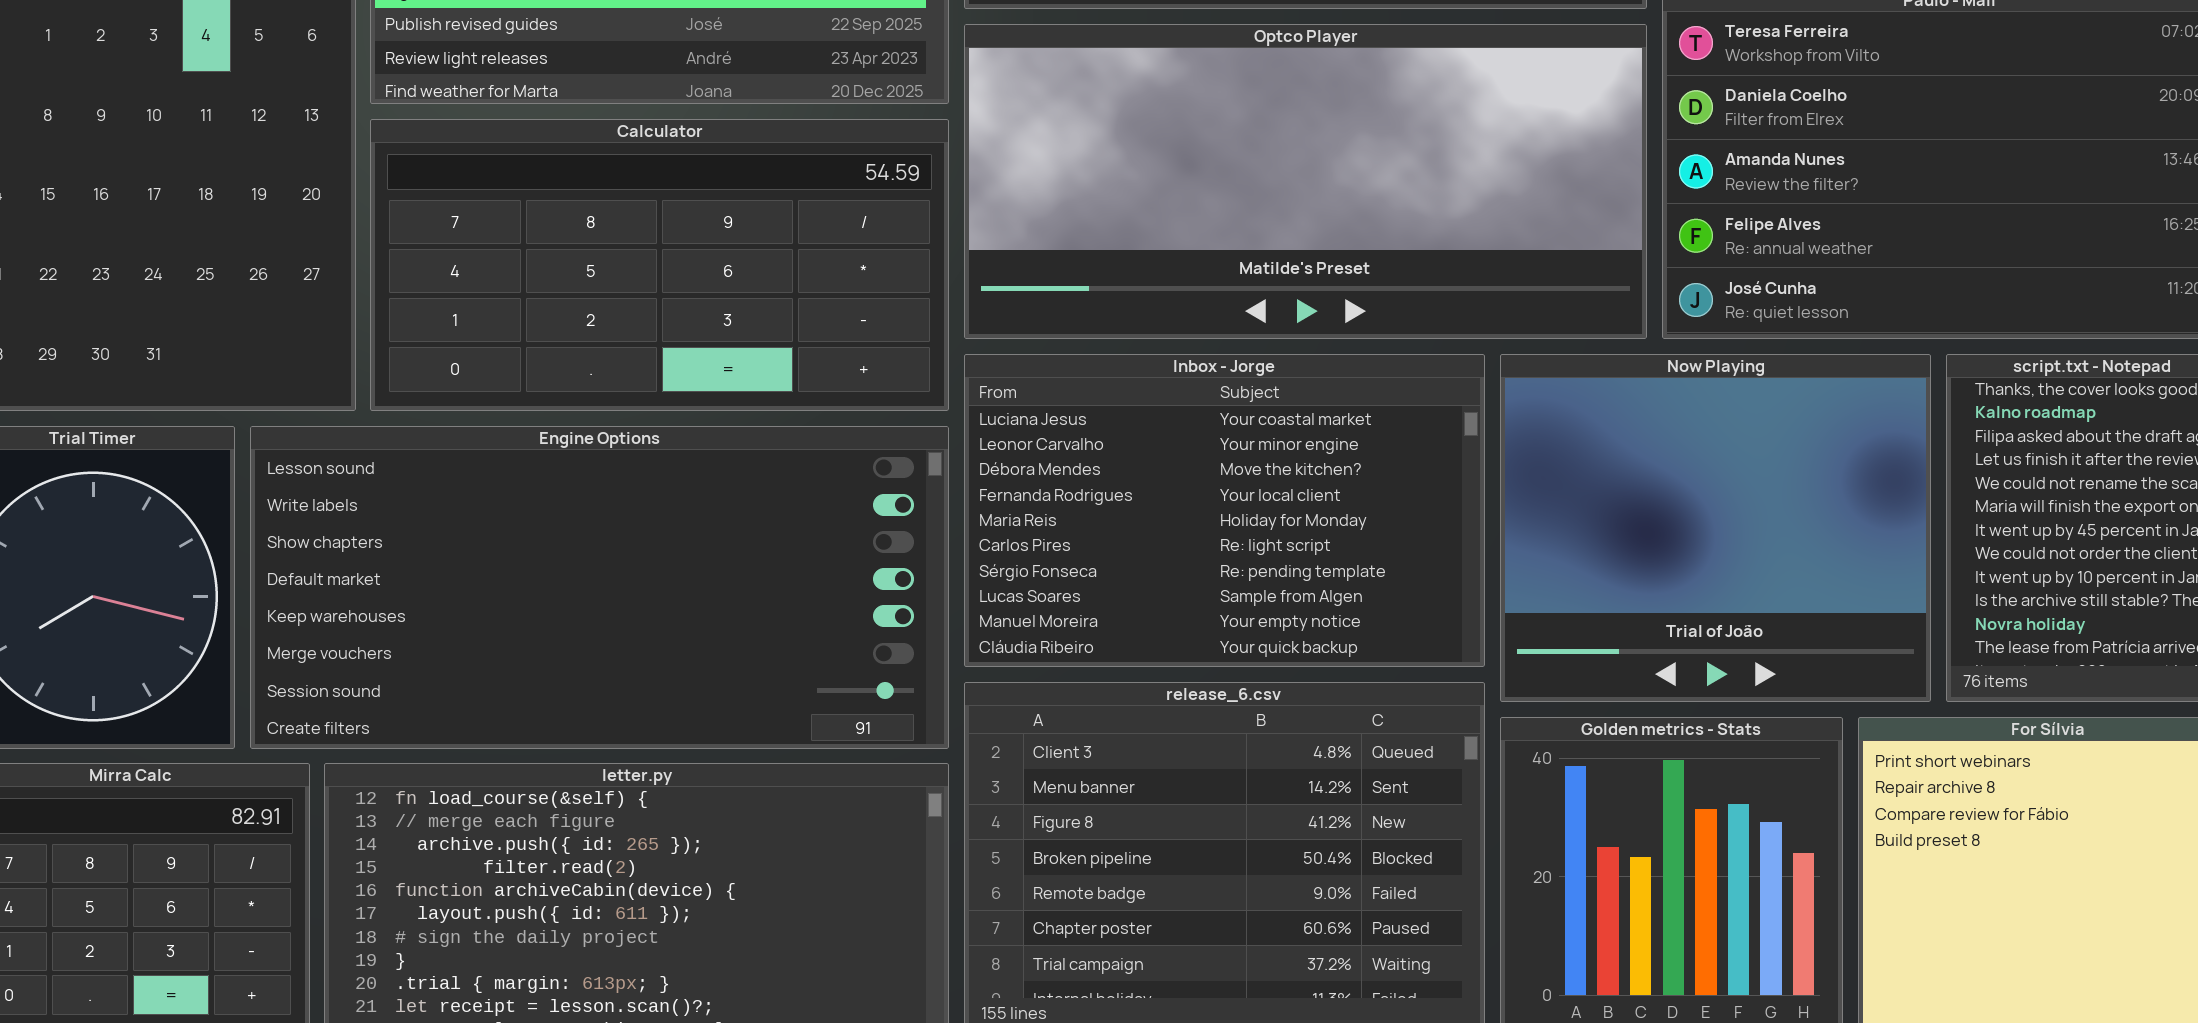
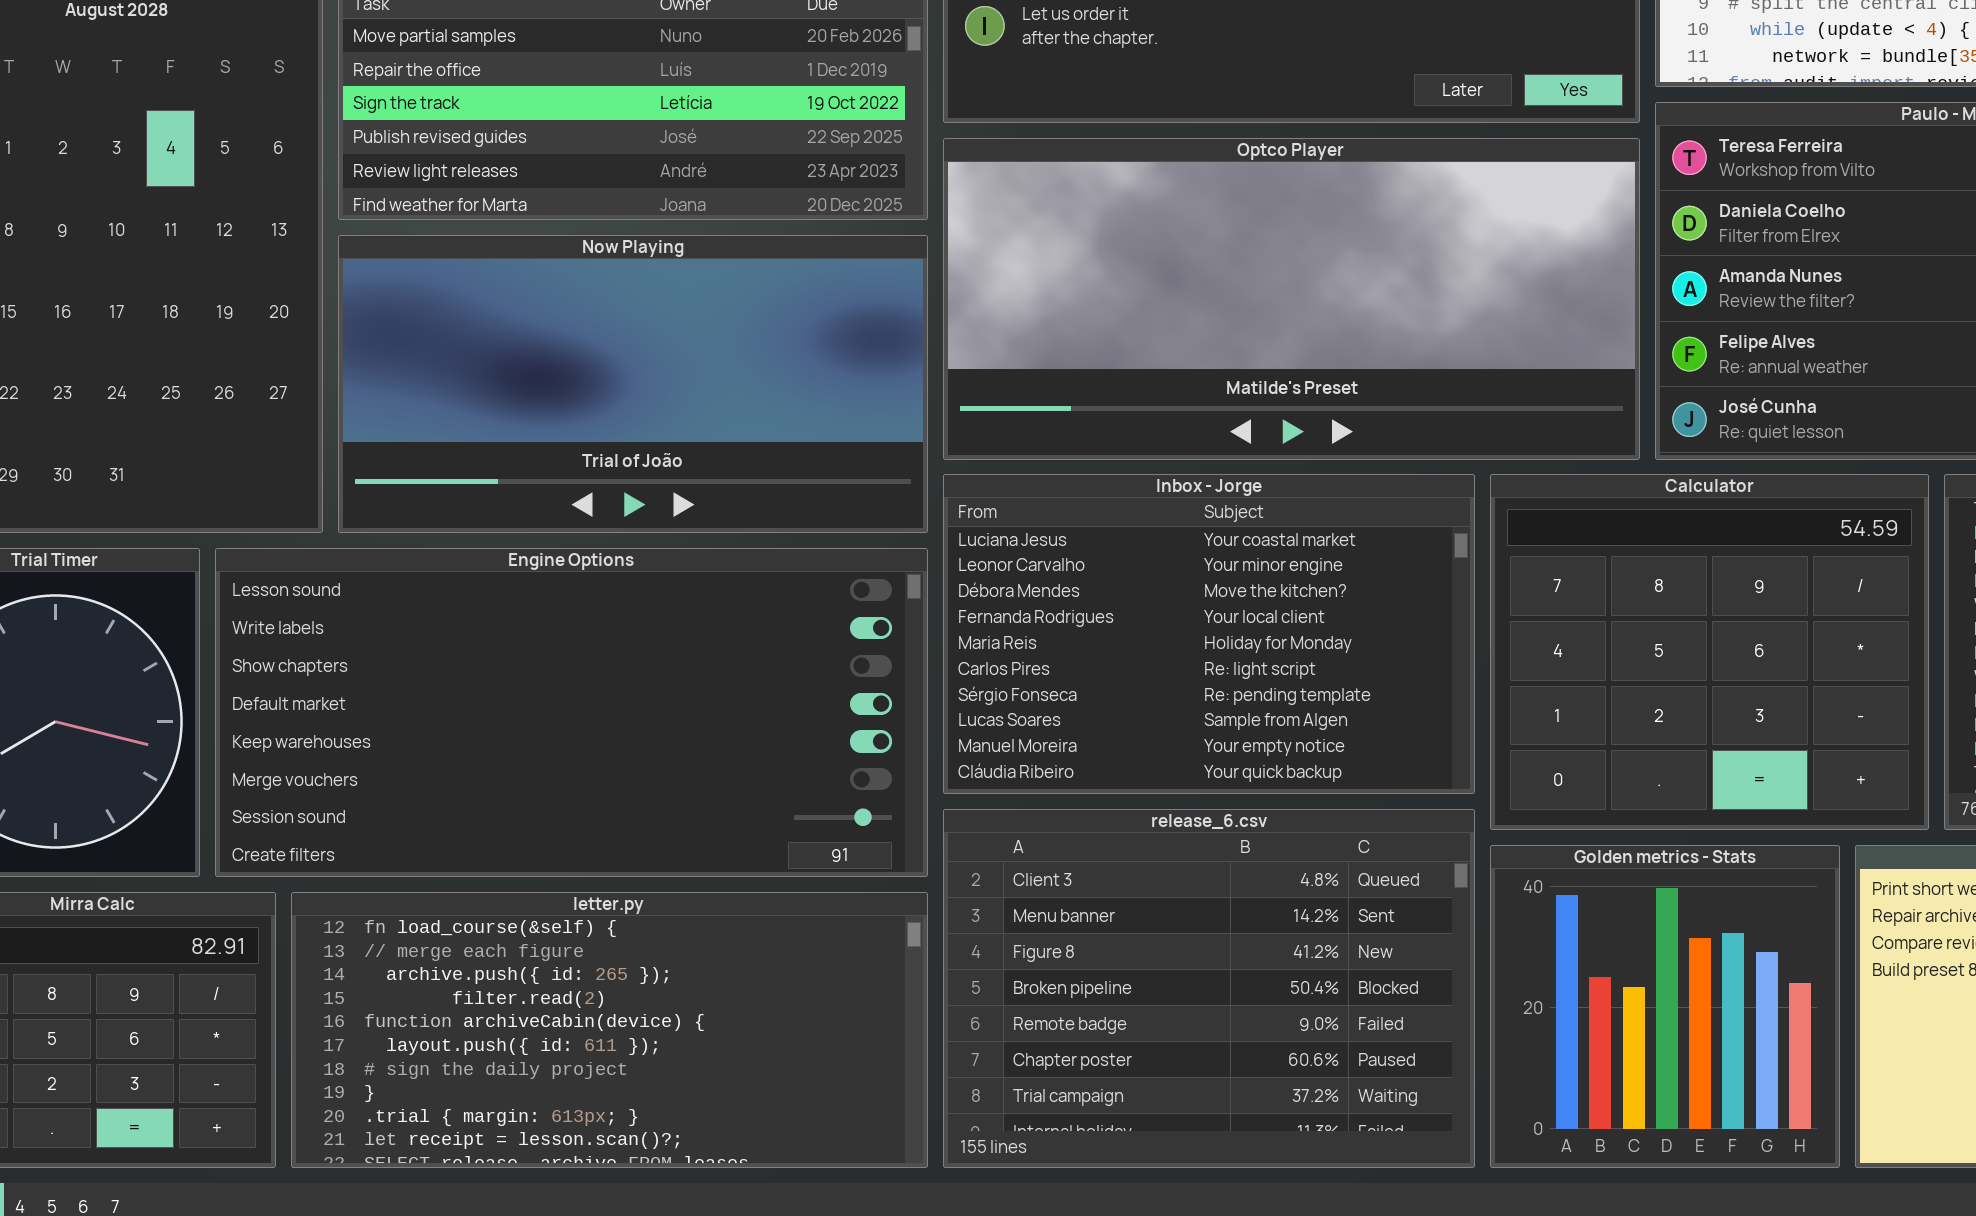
Calculator: [370,119,949,411] -> [1490,474,1929,830], moved, resized
Now Playing: [1500,354,1931,702] -> [338,235,928,533], moved, resized

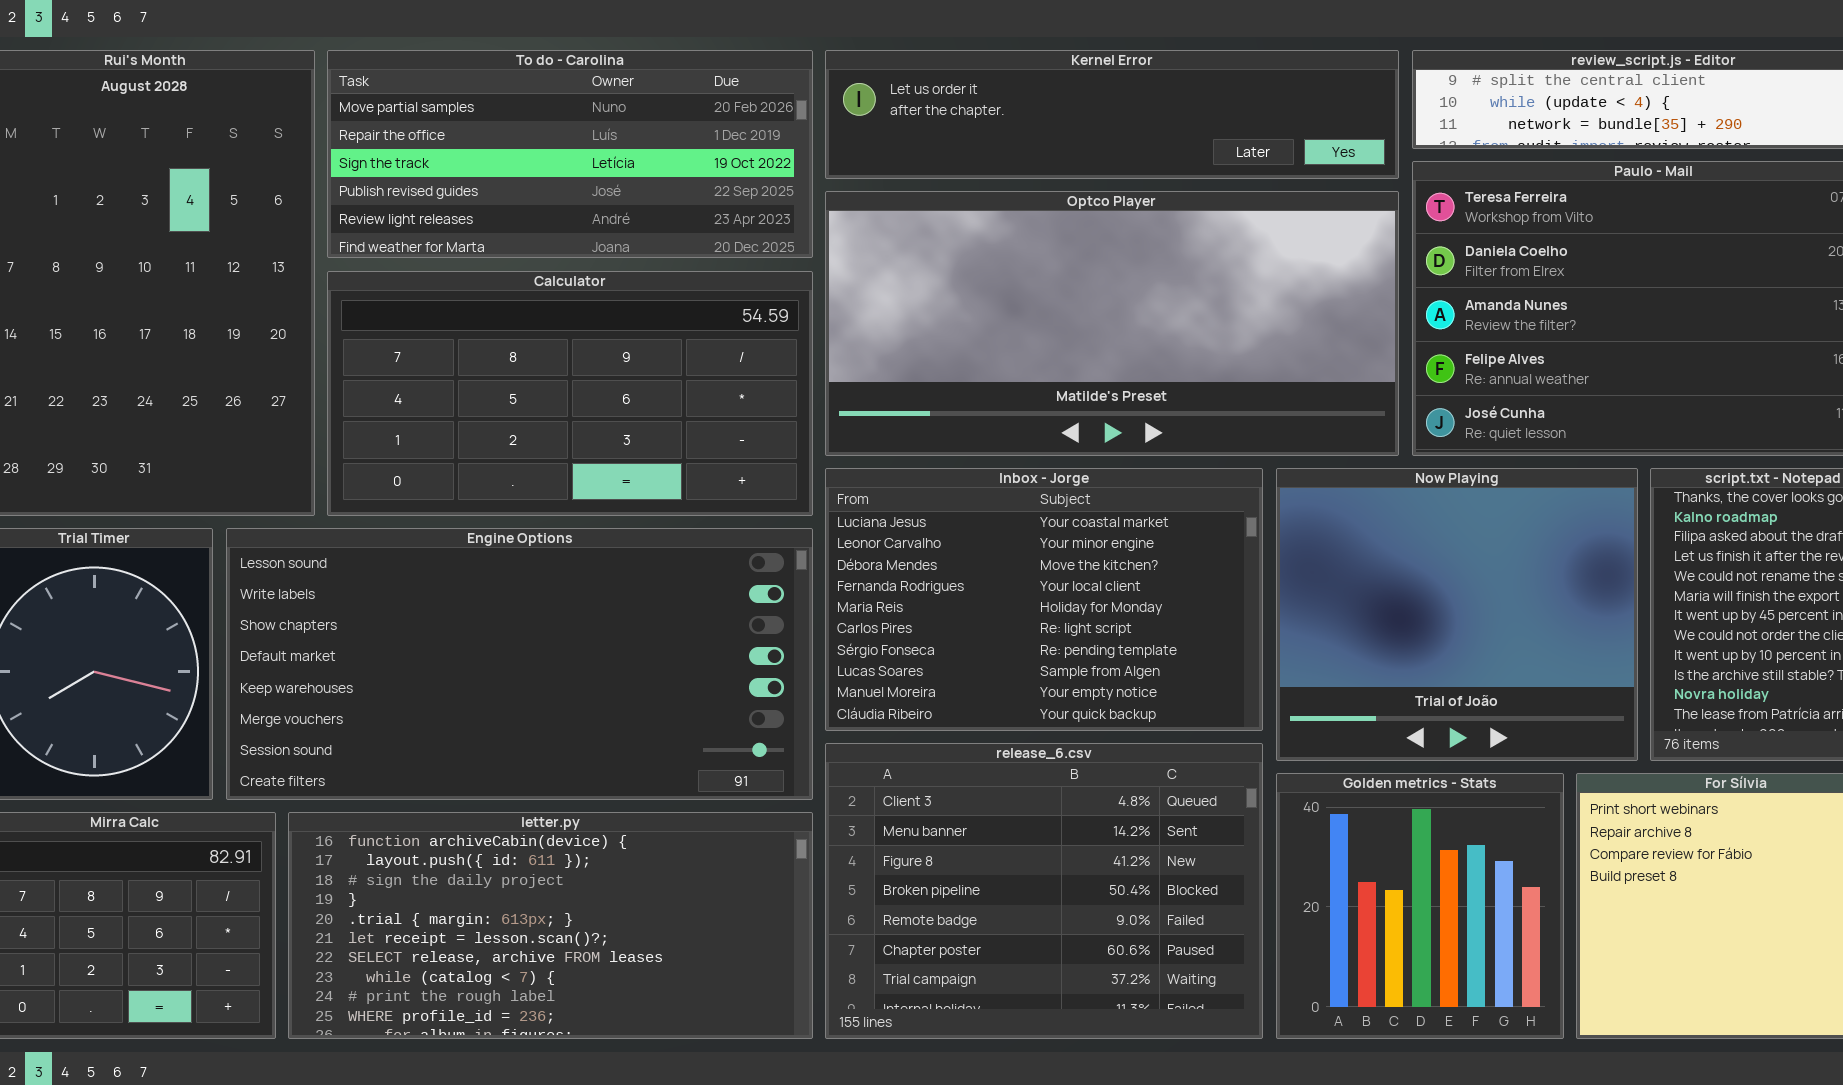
Now Playing: [338,235,928,533] -> [1276,468,1638,761], moved, resized
Calculator: [1490,474,1929,830] -> [327,271,813,516], moved, resized
letter.py: [291,892,928,1168] -> [288,812,813,1039], scrolled down 4 rows

